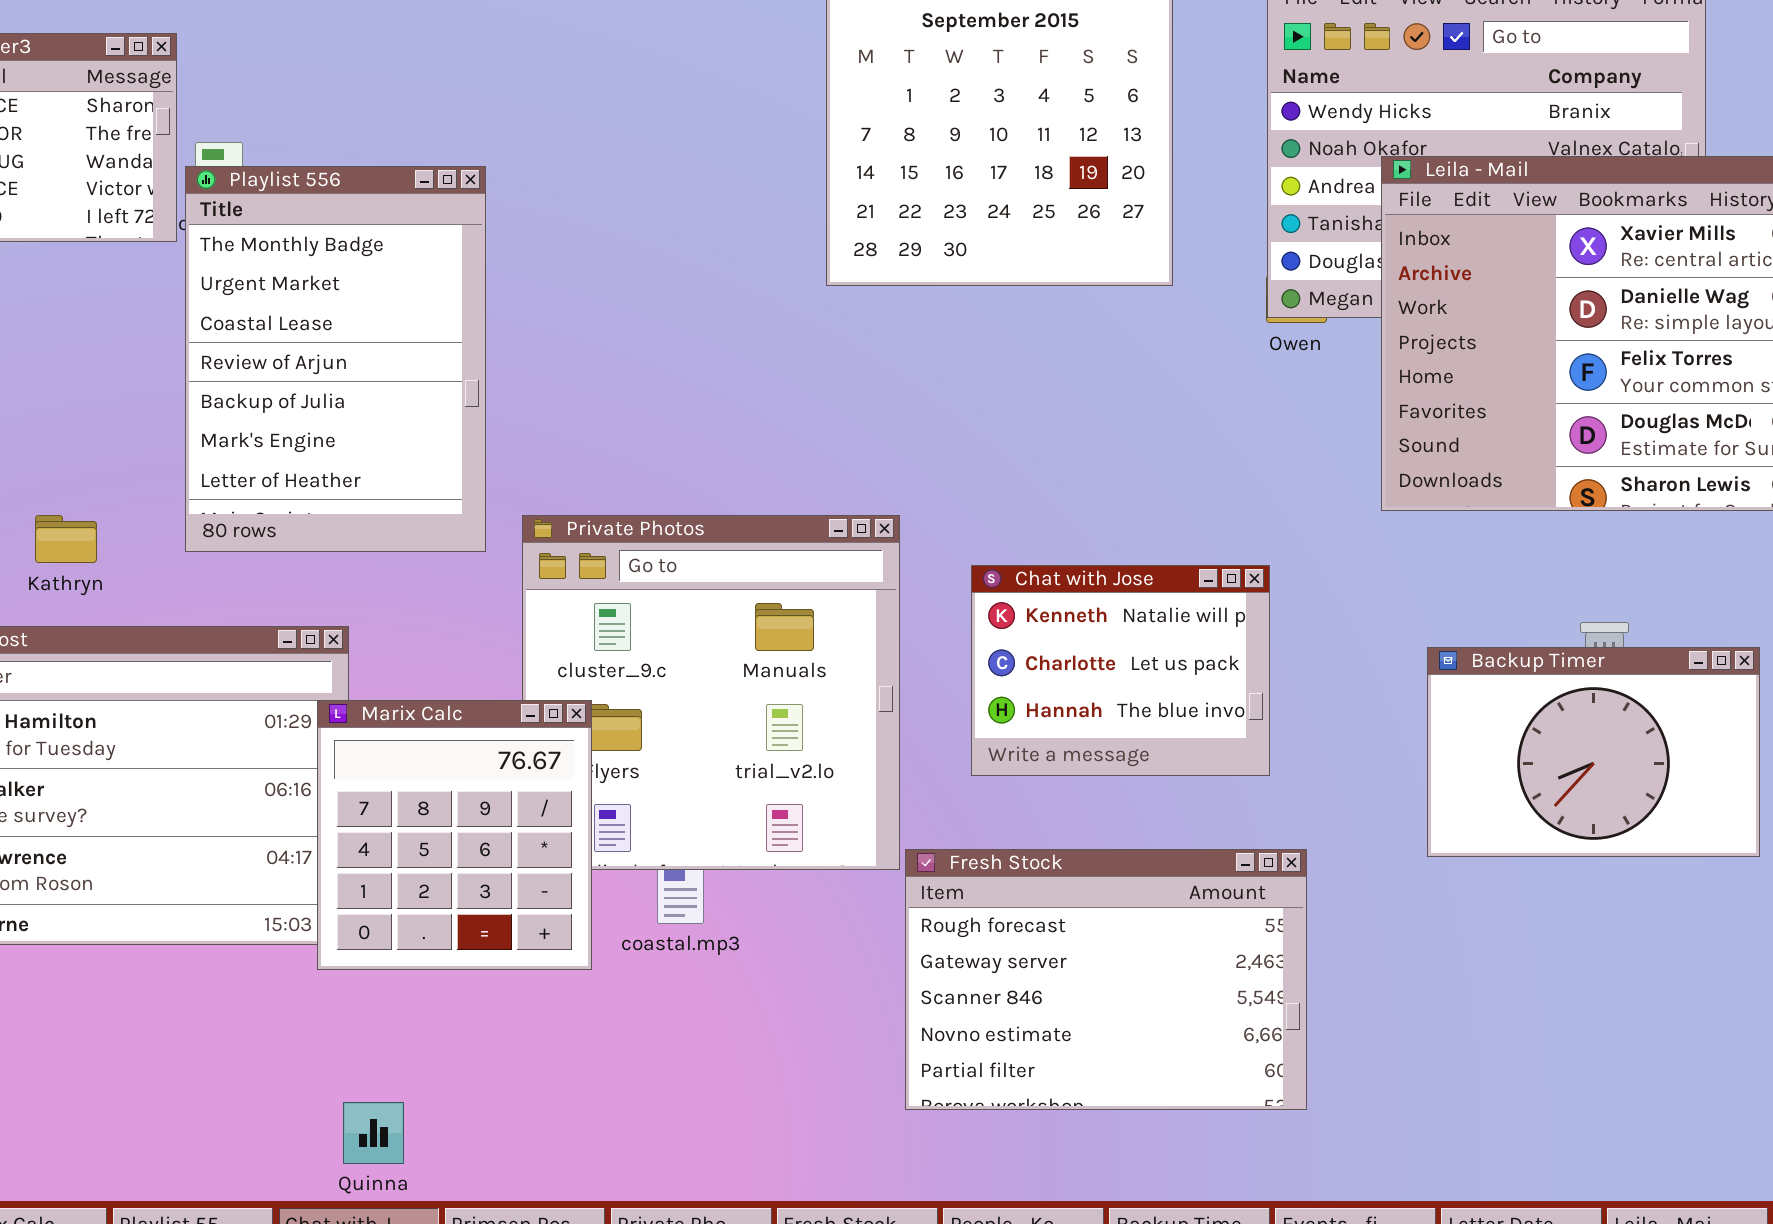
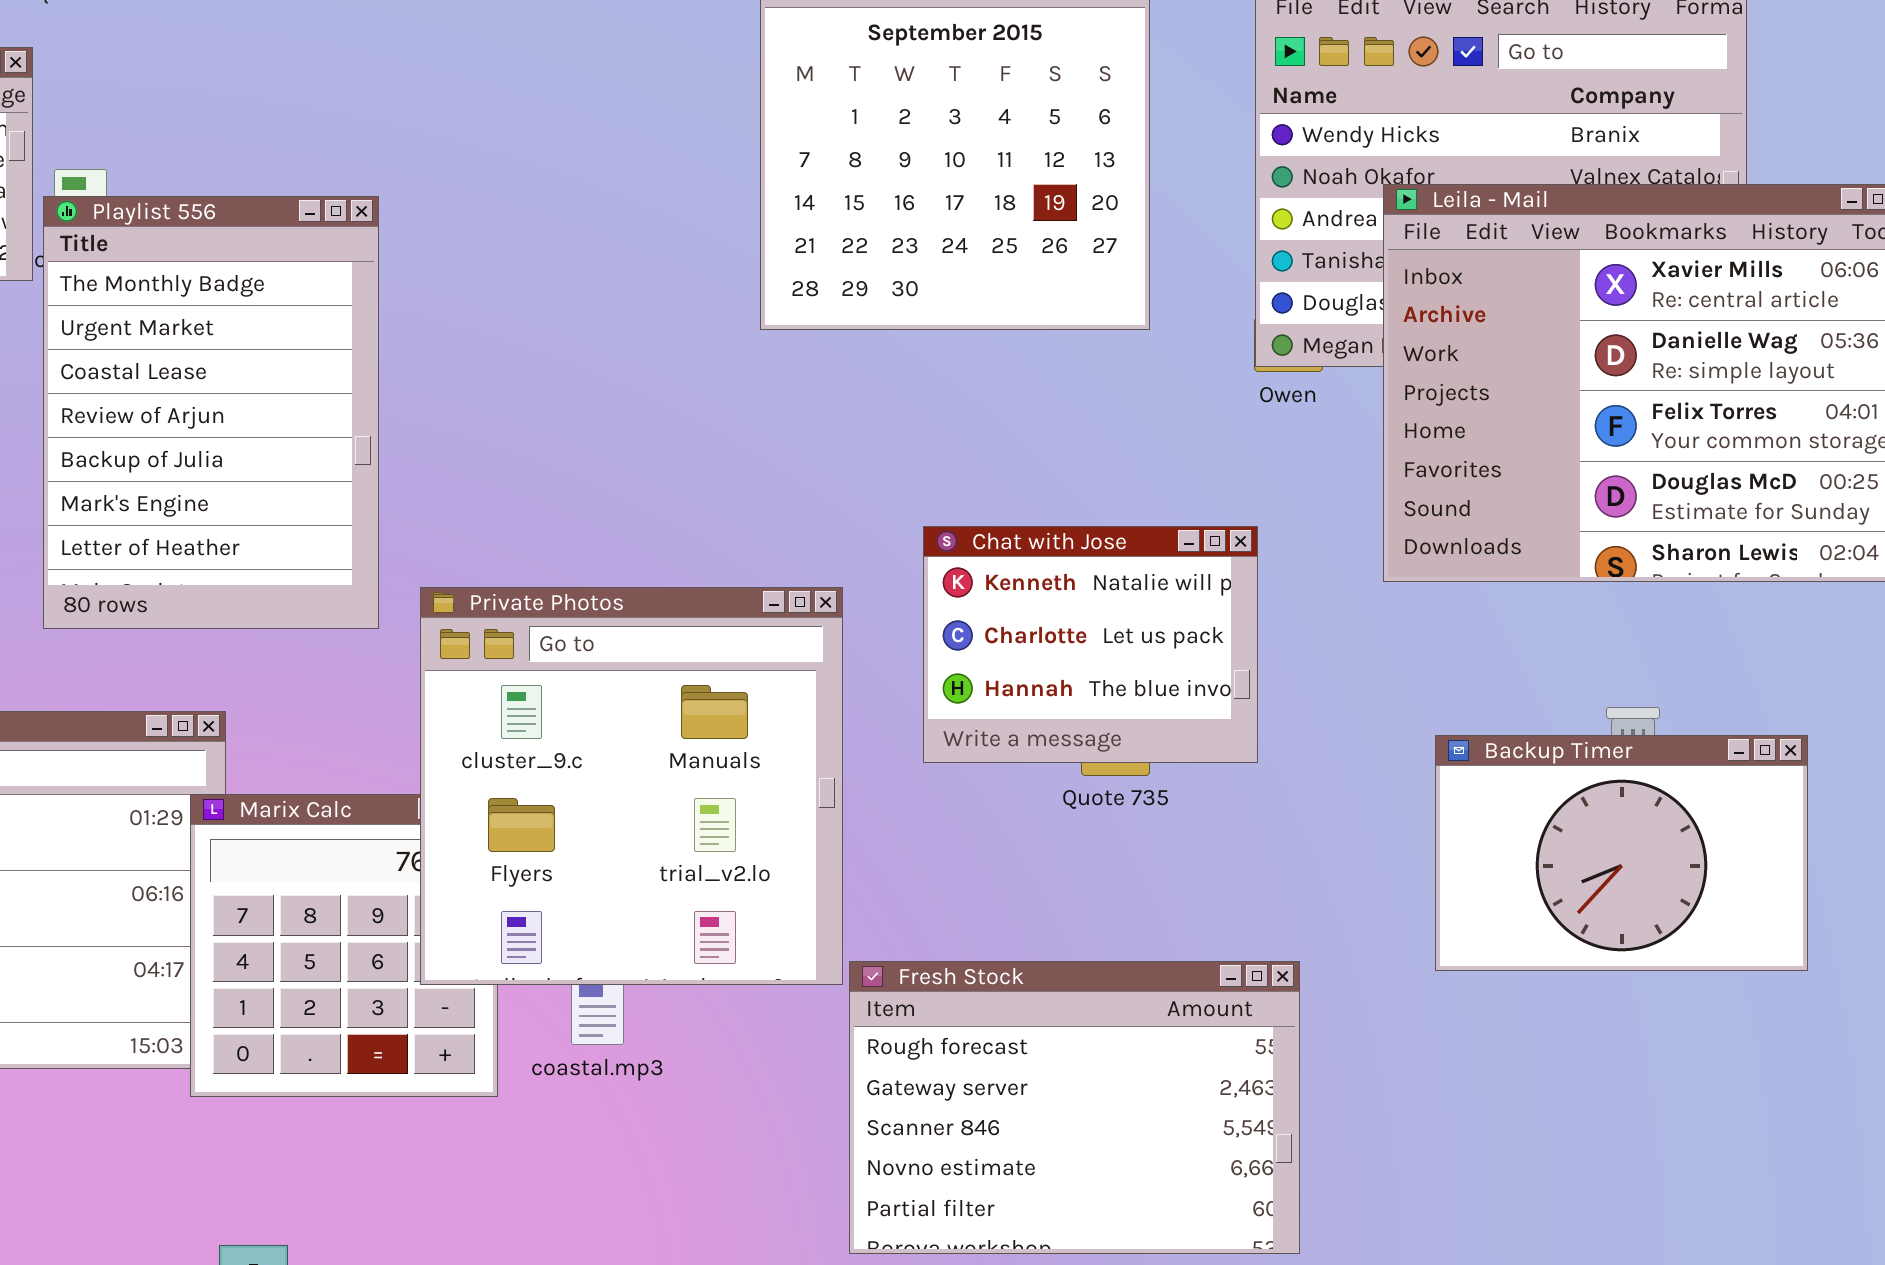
Private Photos: [522,515,900,870] -> [420,587,843,985], raised
Chat with Jose: [971,565,1270,776] -> [923,526,1258,763], moved

